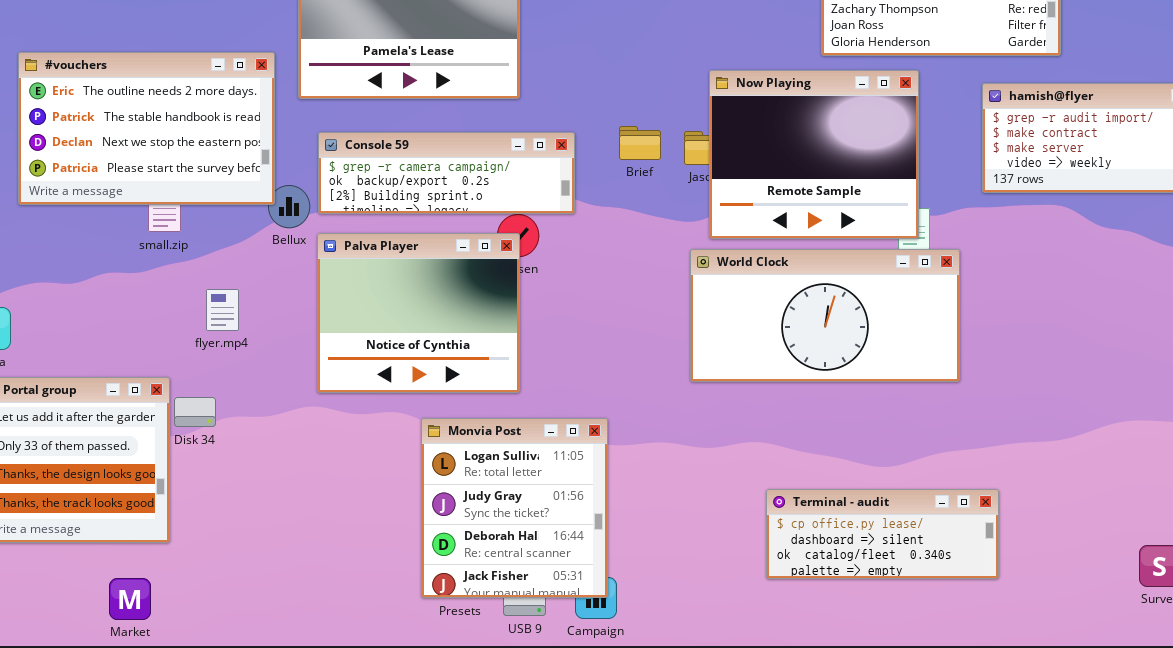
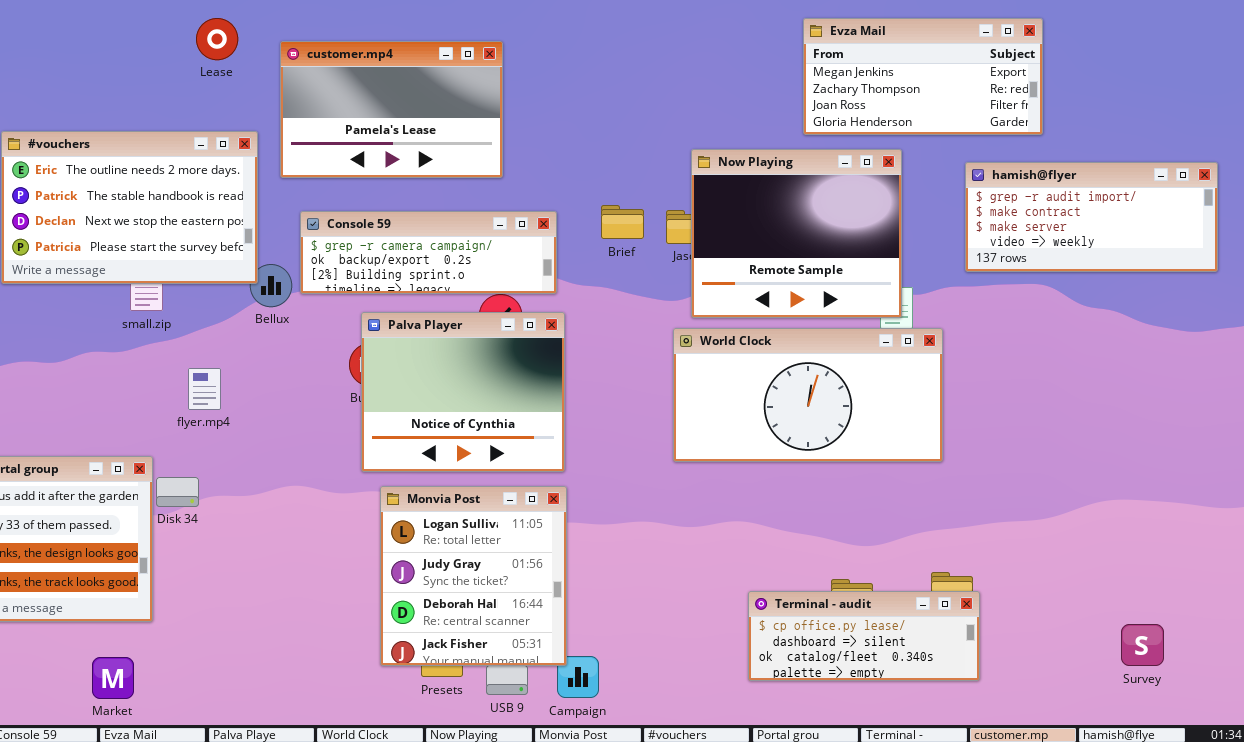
Palva Player: [317,233,520,393] -> [361,312,565,472], moved
Monvia Post: [421,418,608,598] -> [380,486,567,666], moved
Terminal - audit: [766,489,999,579] -> [748,591,980,681], moved

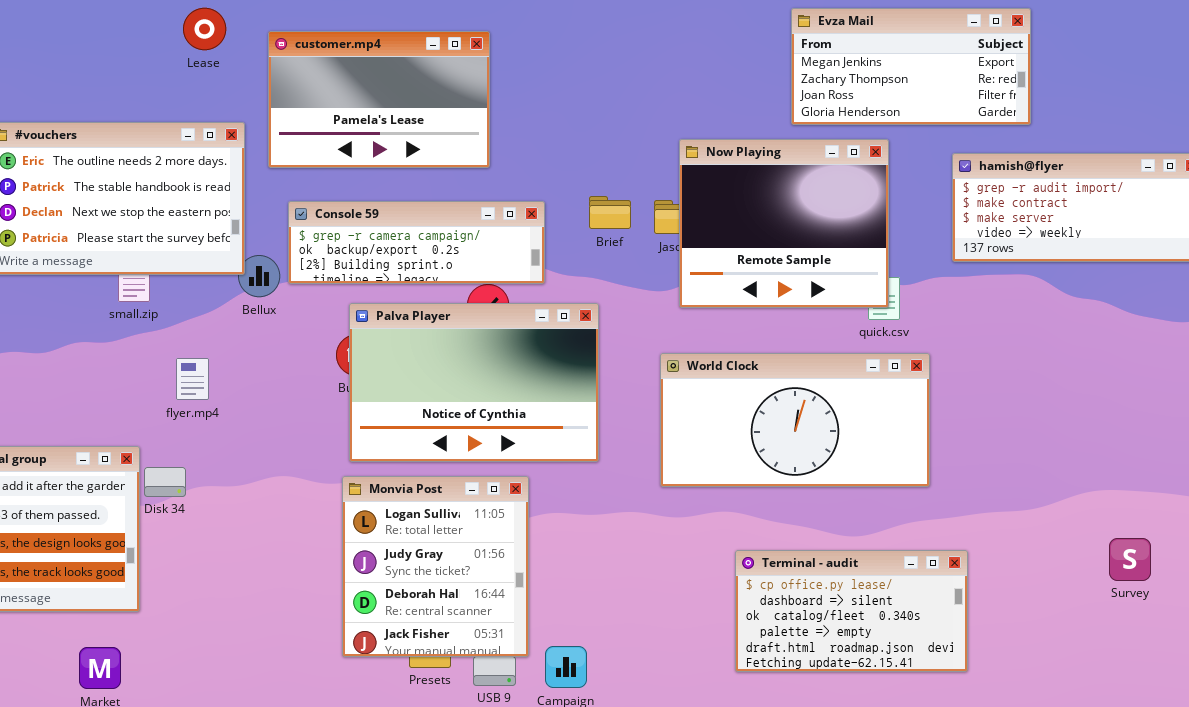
Palva Player: [361,312,565,472] -> [349,303,599,462], resized
World Clock: [673,328,943,462] -> [660,353,930,487], moved
Monvia Post: [380,486,567,666] -> [342,476,529,657], moved
Terminal - audit: [748,591,980,681] -> [735,550,968,672], resized
Survey: [1121,624,1164,666] -> [1109,538,1151,581], moved

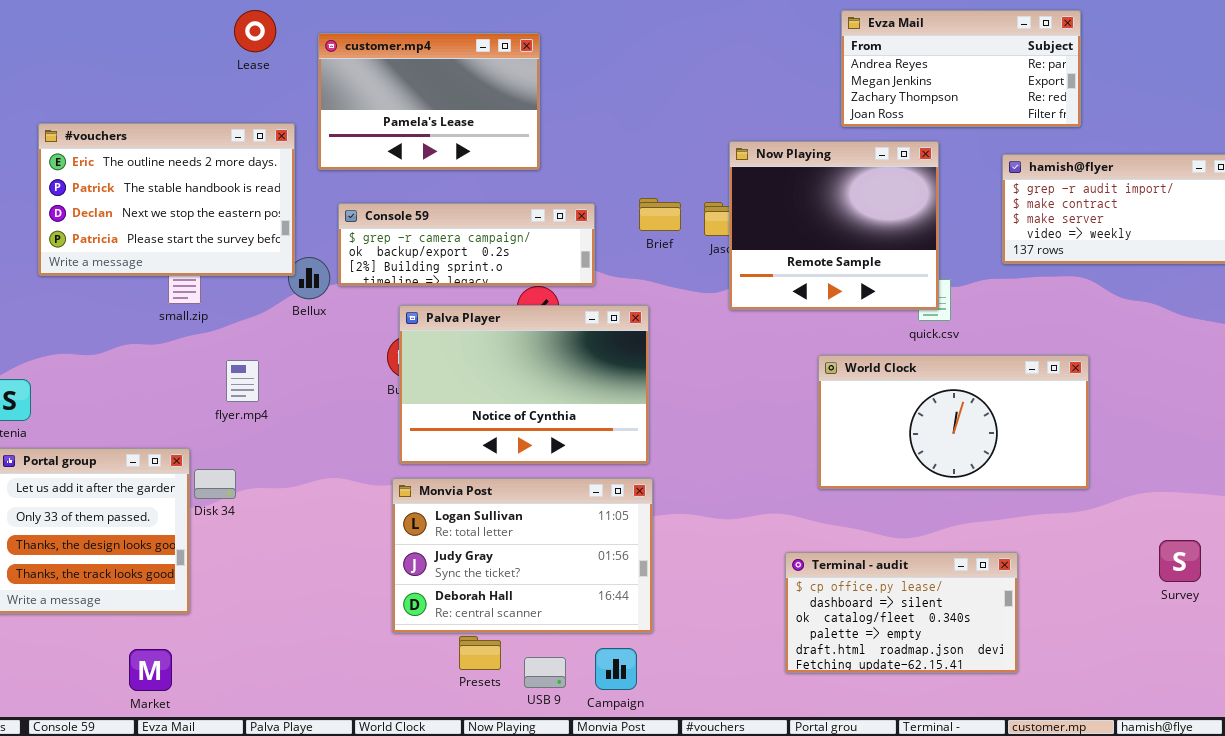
Evza Mail: [791,8,1031,125] -> [841,10,1081,127], scrolled up 1 row
World Clock: [660,353,930,487] -> [818,355,1089,489], moved
Monvia Post: [342,476,529,657] -> [392,478,653,633], resized

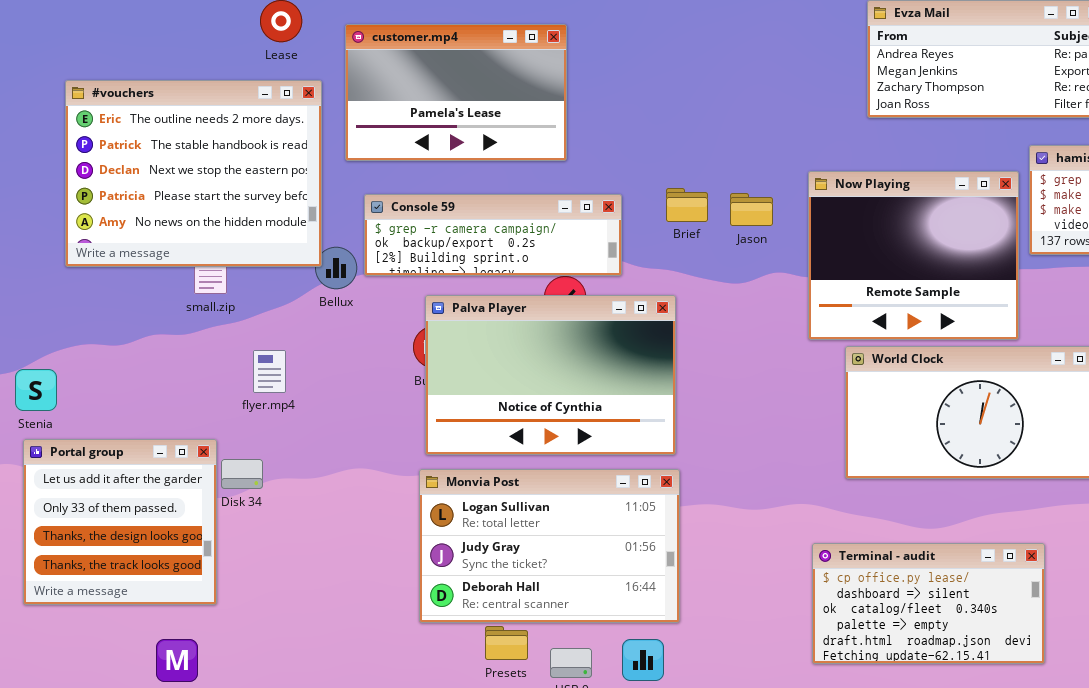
#vouchers: [38,123,295,276] -> [65,80,322,267], resized
Now Playing: [729,141,939,310] -> [808,171,1019,340], moved

